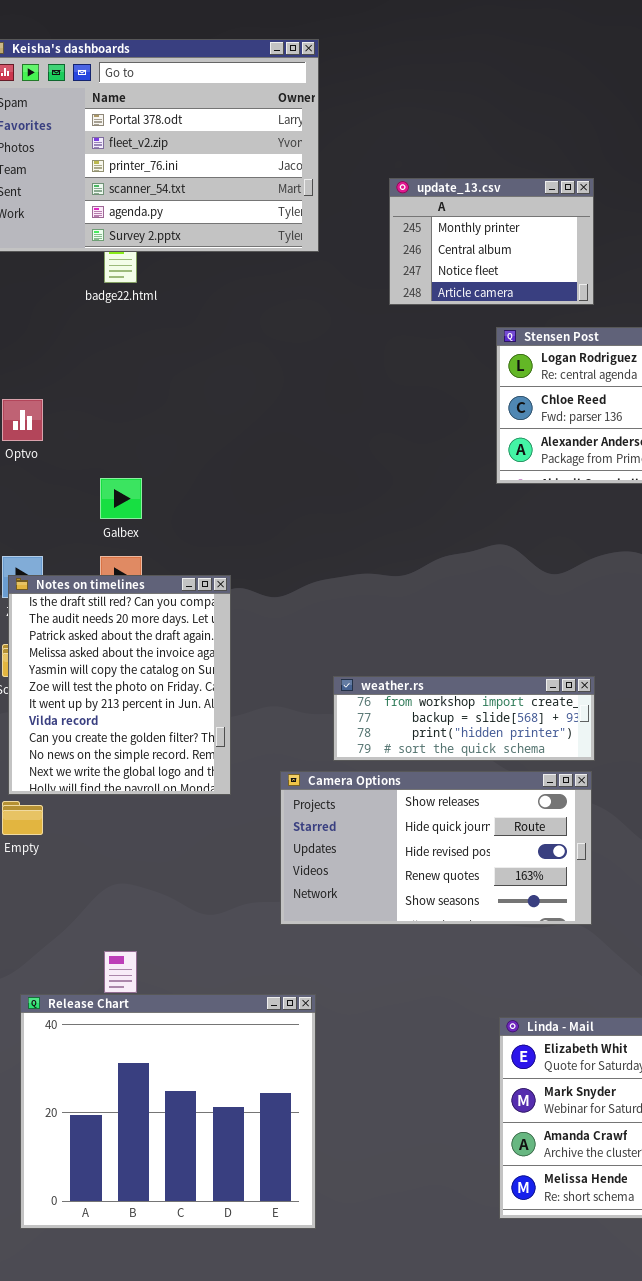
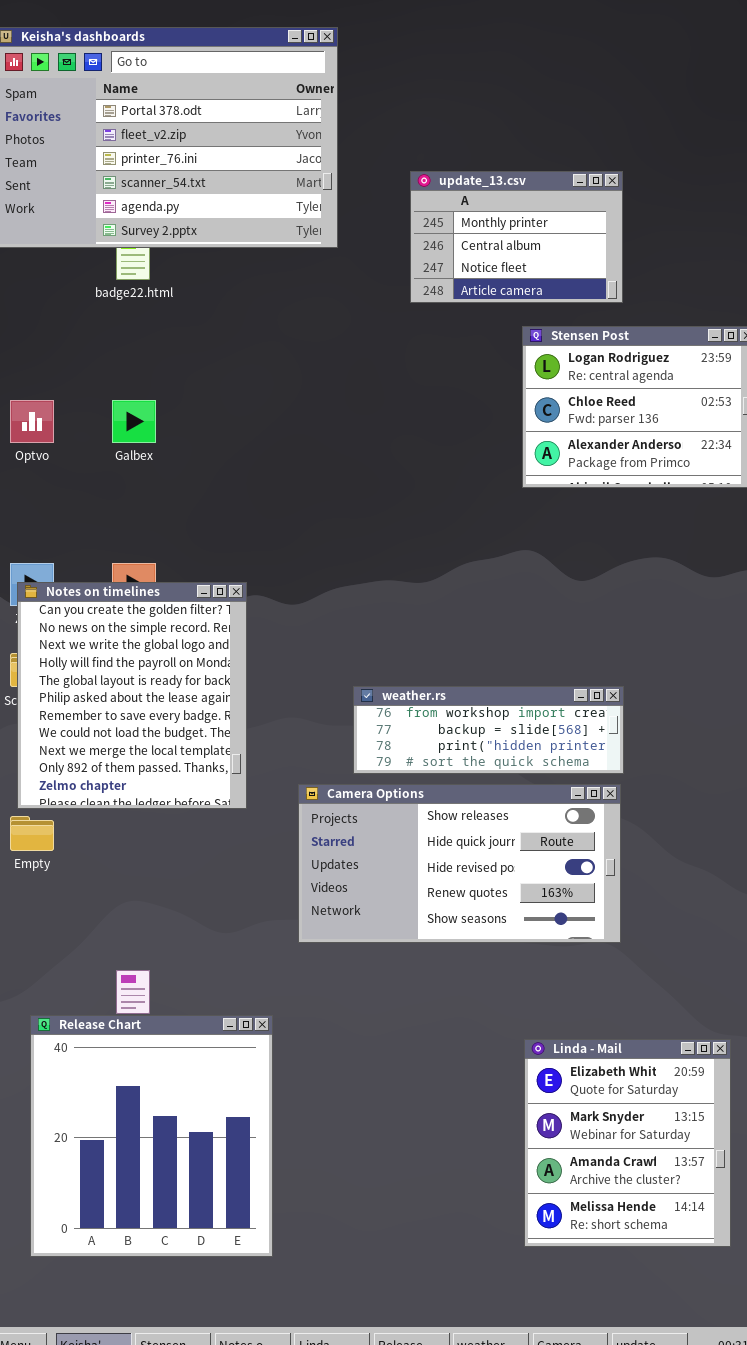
Galbex: [100,478,142,519] -> [112,400,156,443], moved
Notes on timelines: [8,575,231,795] -> [17,582,247,809], scrolled down 8 rows
Release Chart: [20,994,316,1229] -> [30,1015,273,1257], resized

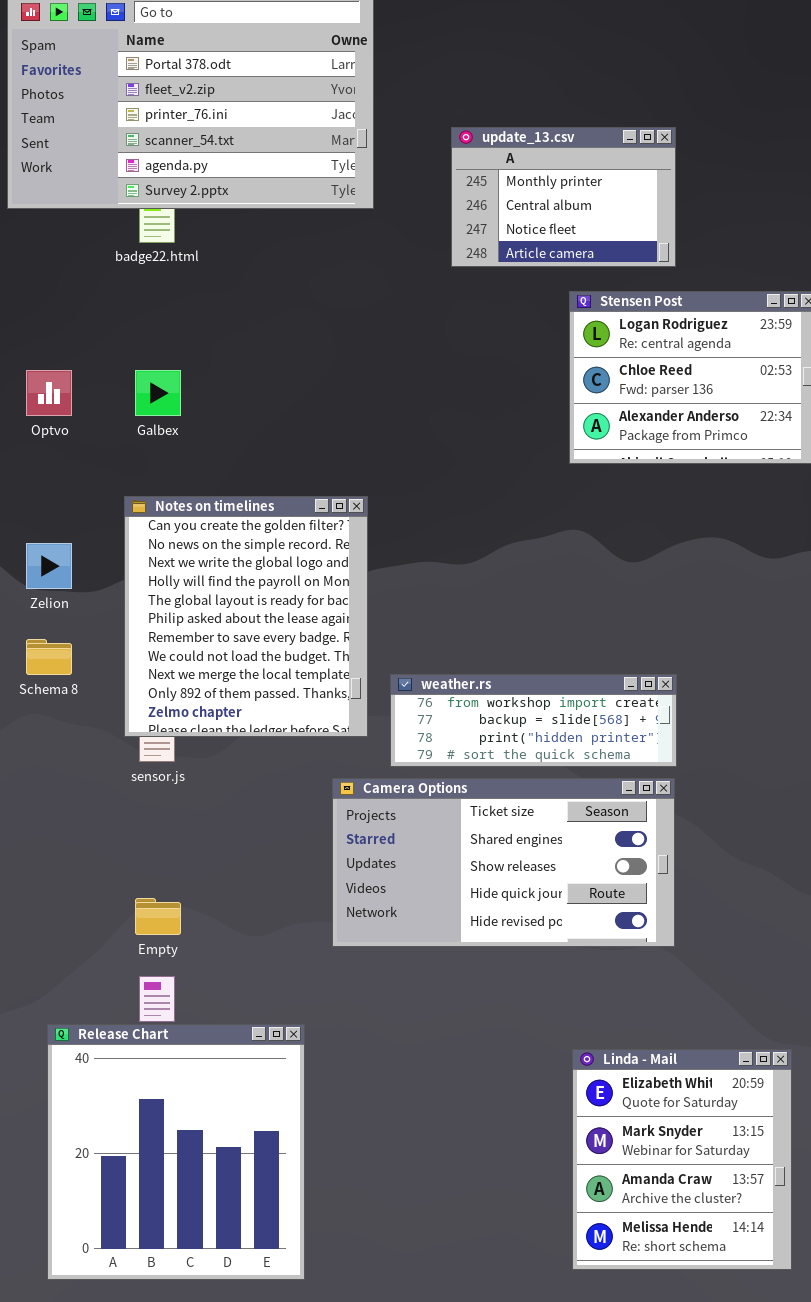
Notes on timelines: [17,582,247,809] -> [124,496,368,737], moved
Camera Options: [298,784,621,943] -> [332,778,675,947], scrolled up 2 rows
Empty: [10,816,54,851] -> [135,898,181,935], moved

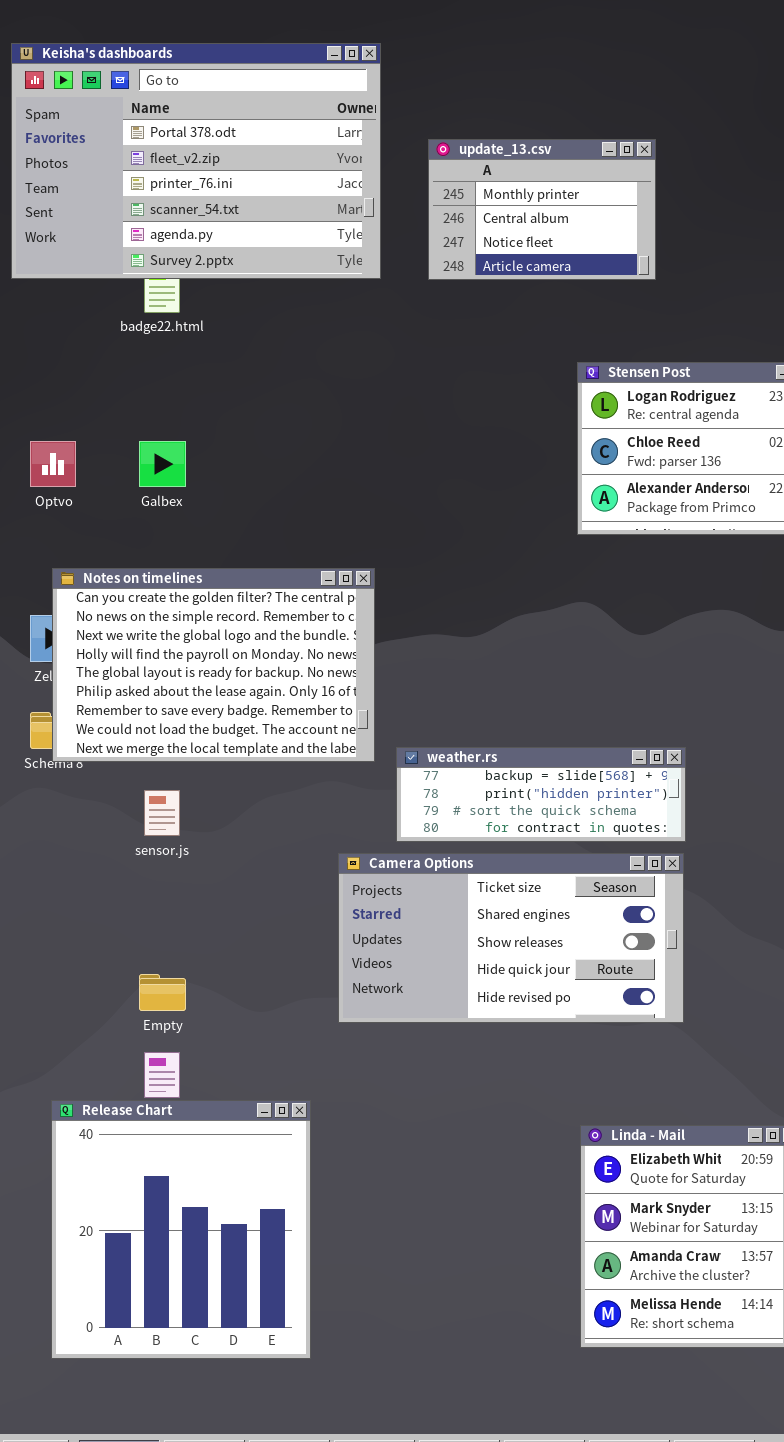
update_13.csv: [451,127,676,267] -> [428,139,656,280], moved
Notes on timelines: [124,496,368,737] -> [52,568,375,762], resized
weather.rs: [390,674,677,767] -> [396,747,686,842], scrolled down 1 row

